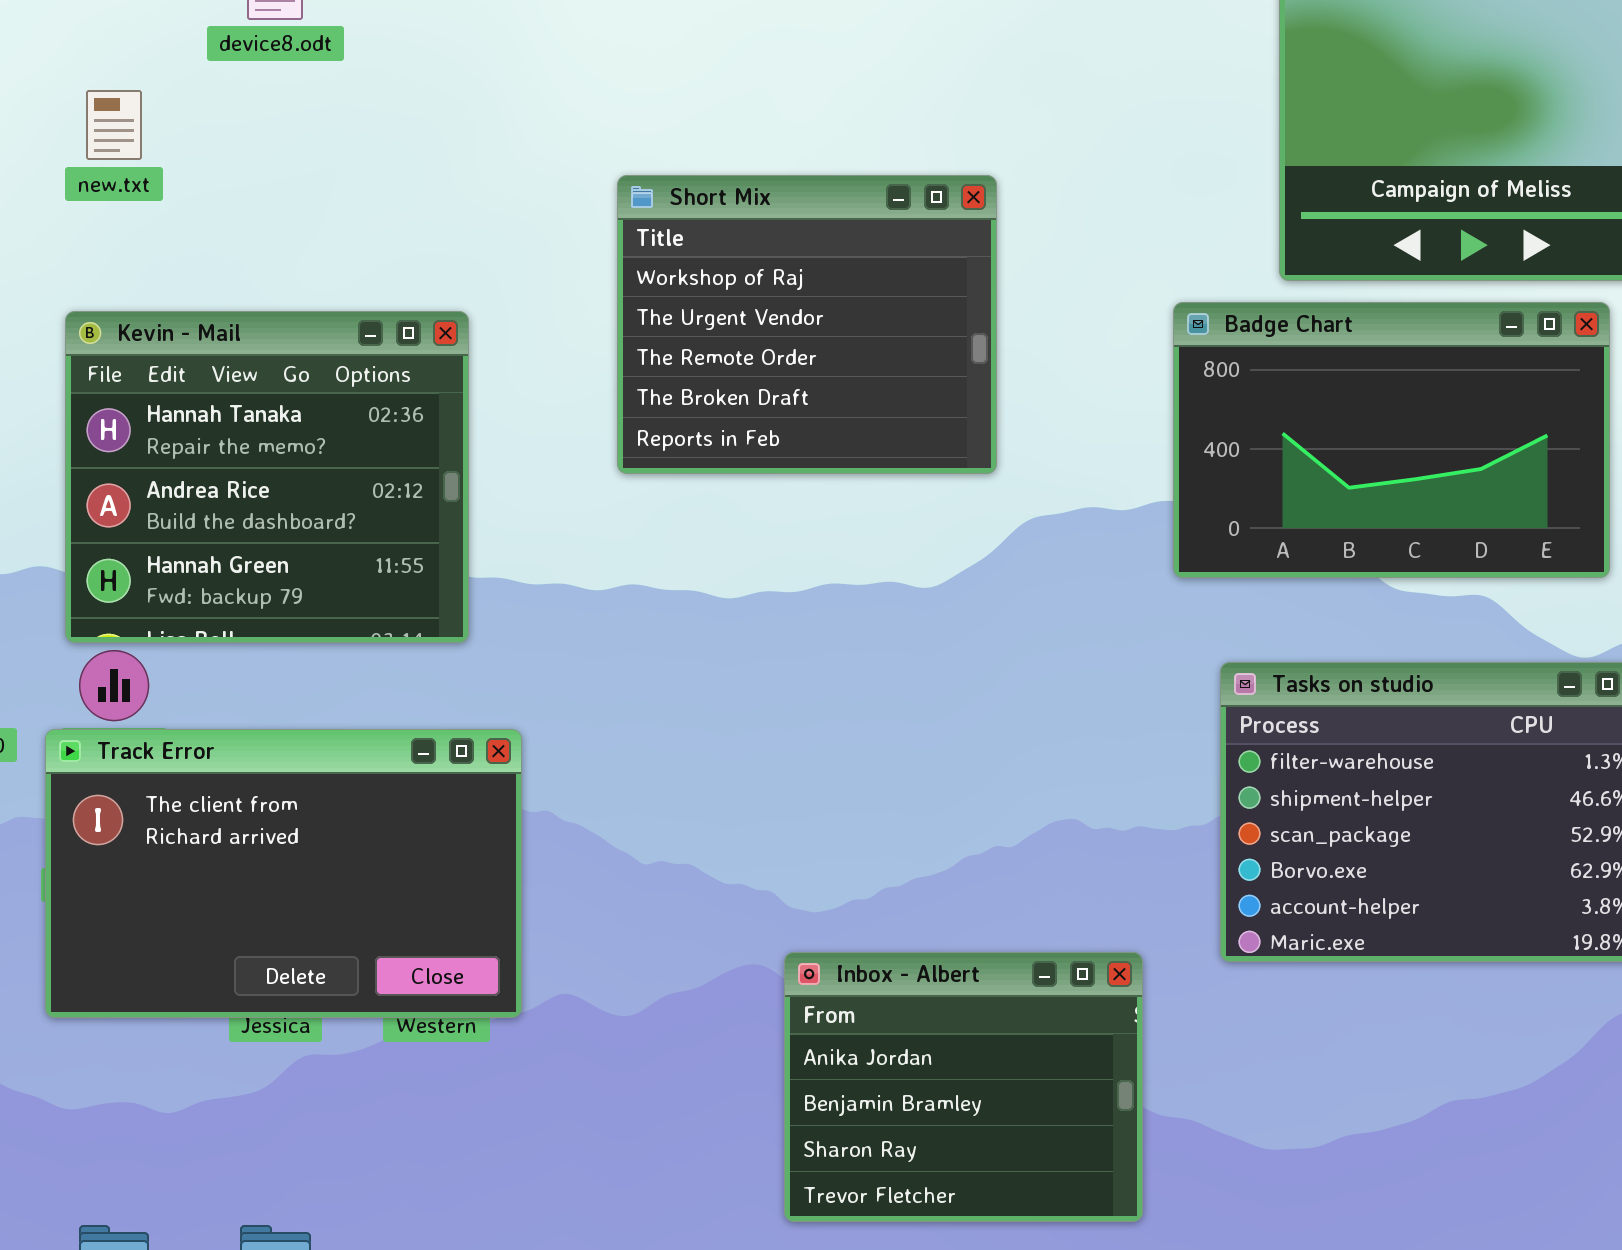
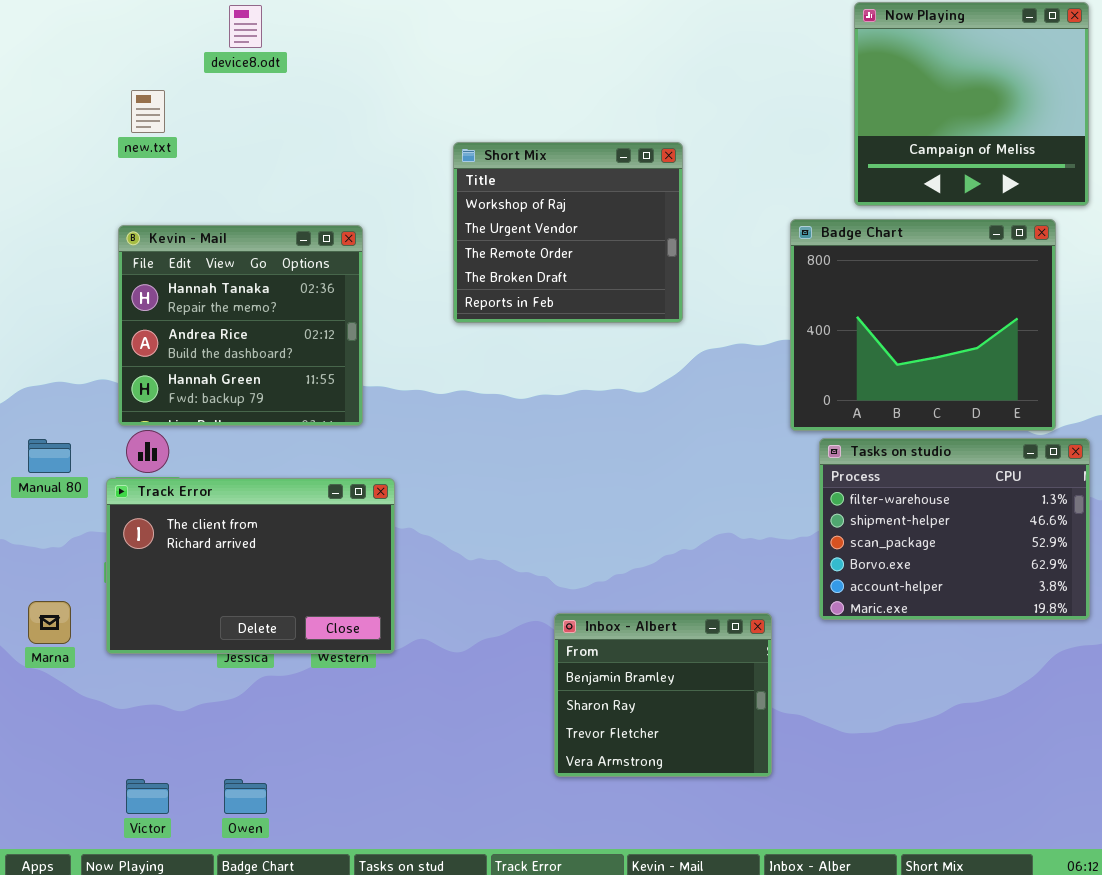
Badge Chart: [1173,302,1610,578] -> [790,219,1056,431], resized
Inbox - Albert: [784,952,1143,1222] -> [554,613,772,777], scrolled down 1 row

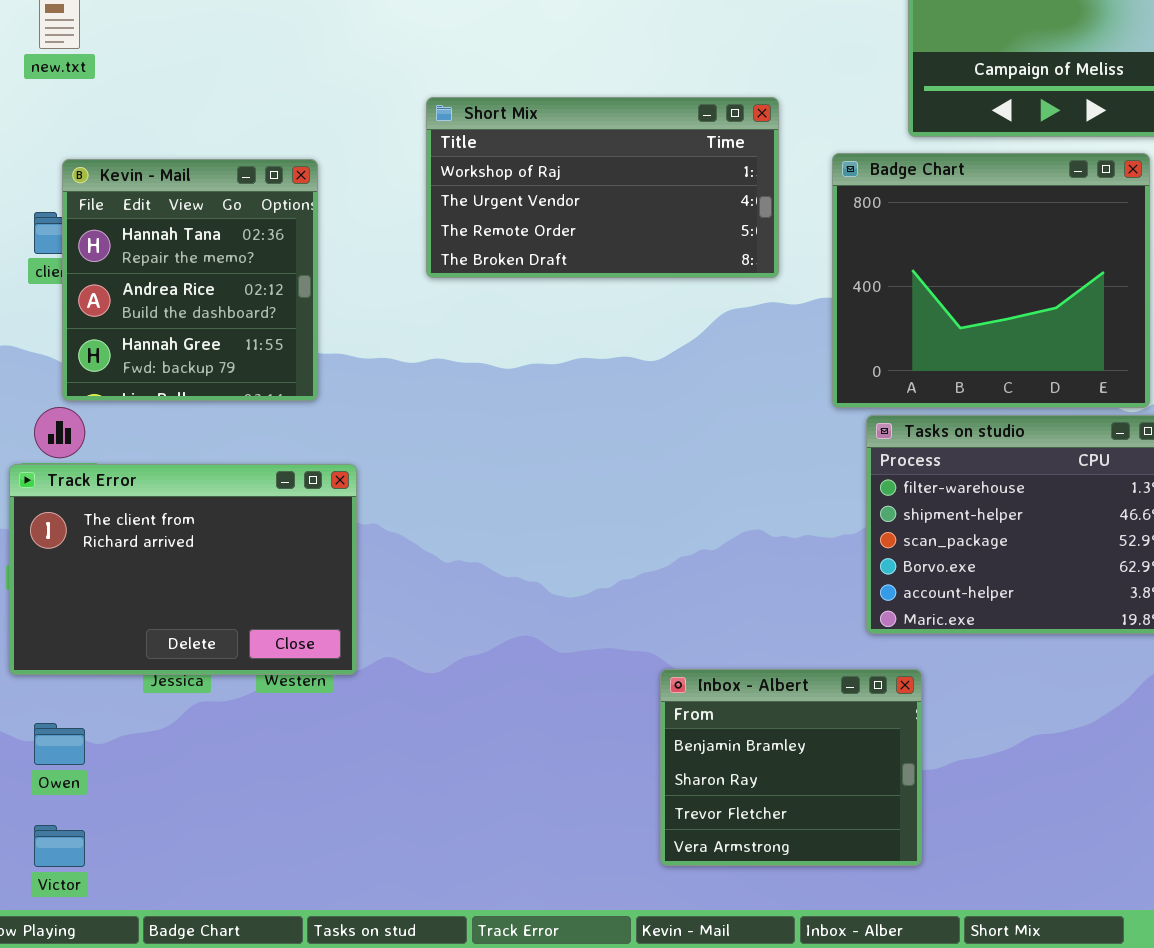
Short Mix: [453,142,683,323] -> [426,97,779,278], resized
Kevin - Mail: [118,225,363,426] -> [62,159,318,401], resized
Inbox - Albert: [554,613,772,777] -> [660,669,922,866], moved
Owen: [224,779,267,814] -> [34,723,85,765], moved

